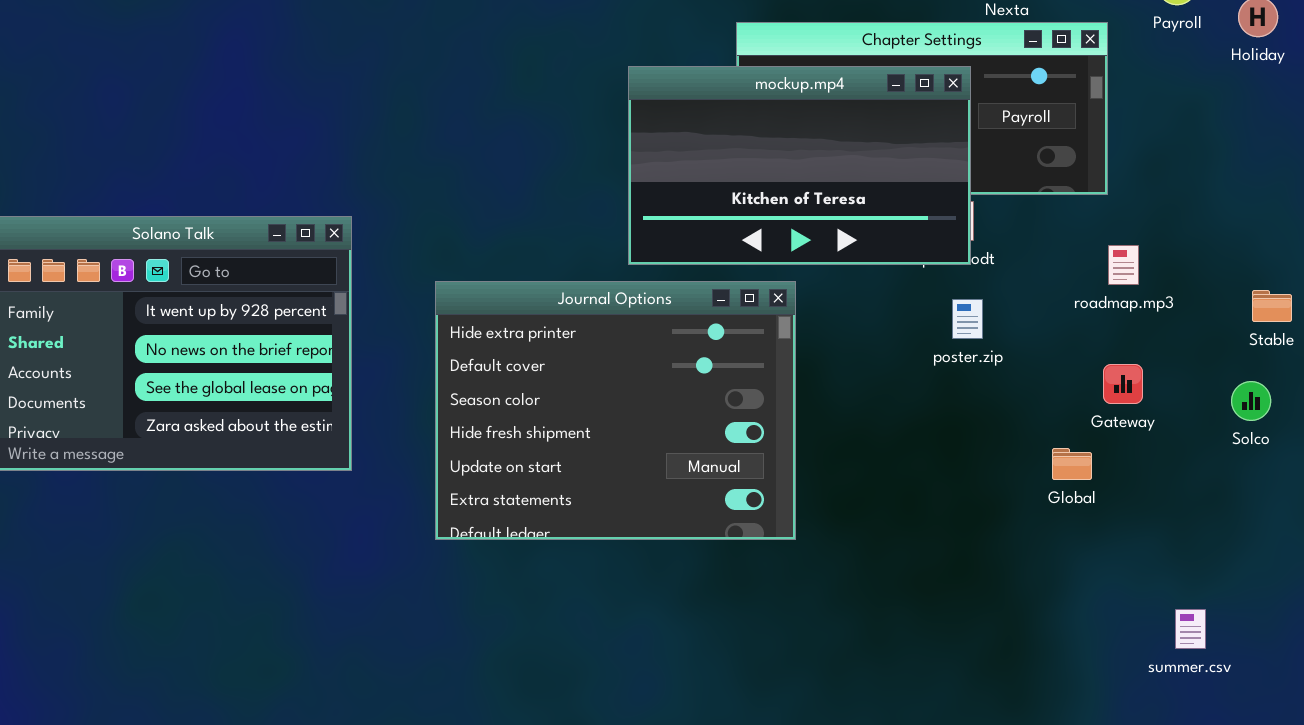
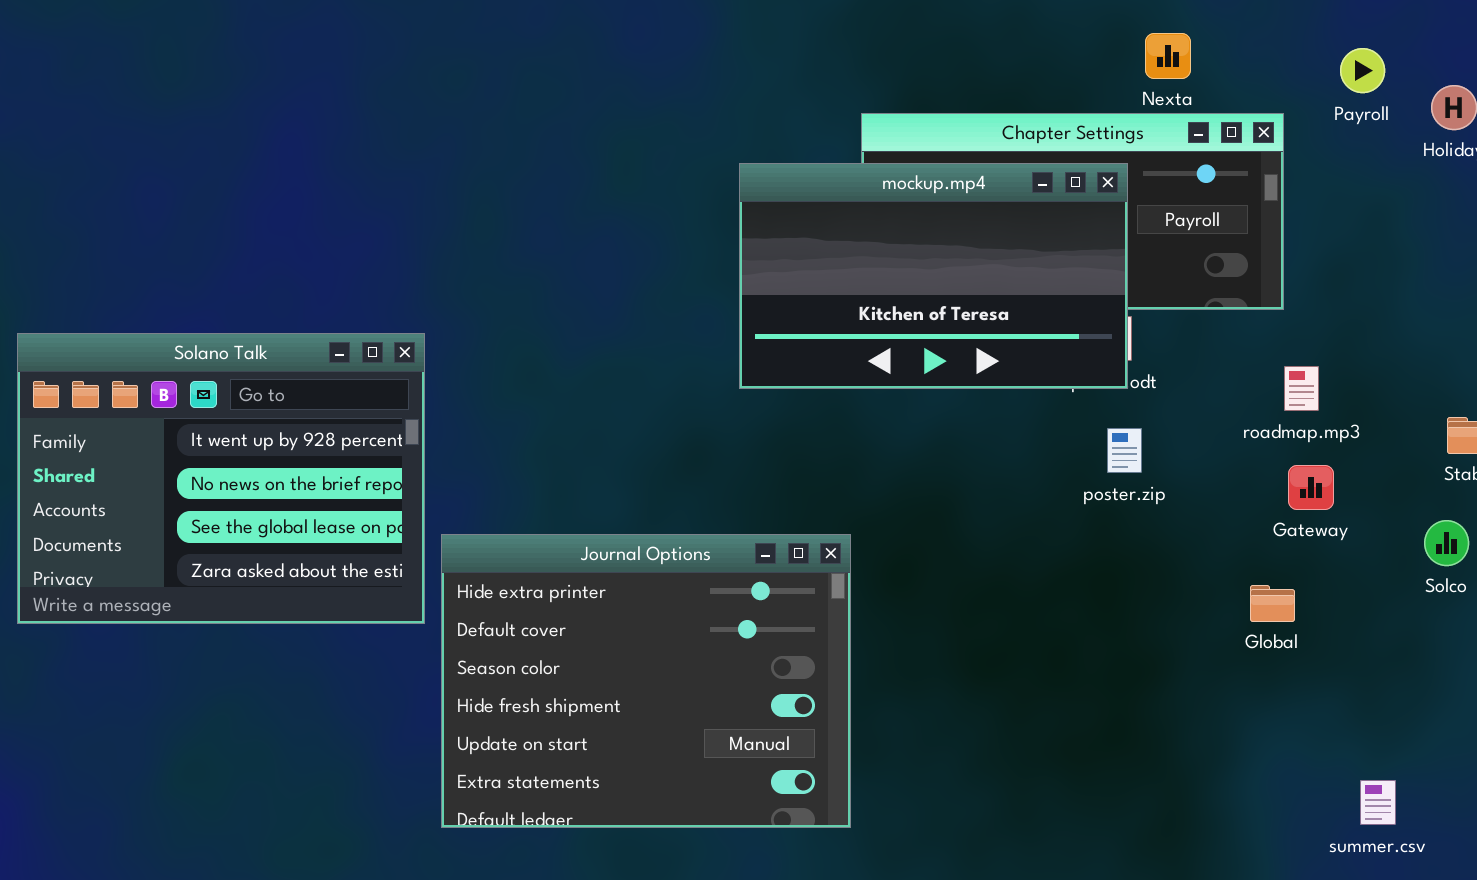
Journal Options: [435,281,796,540] -> [441,534,851,828], moved
Gateway: [1103,364,1143,404] -> [1288,465,1334,510], moved
Global: [1052,448,1092,480] -> [1250,585,1295,622], moved

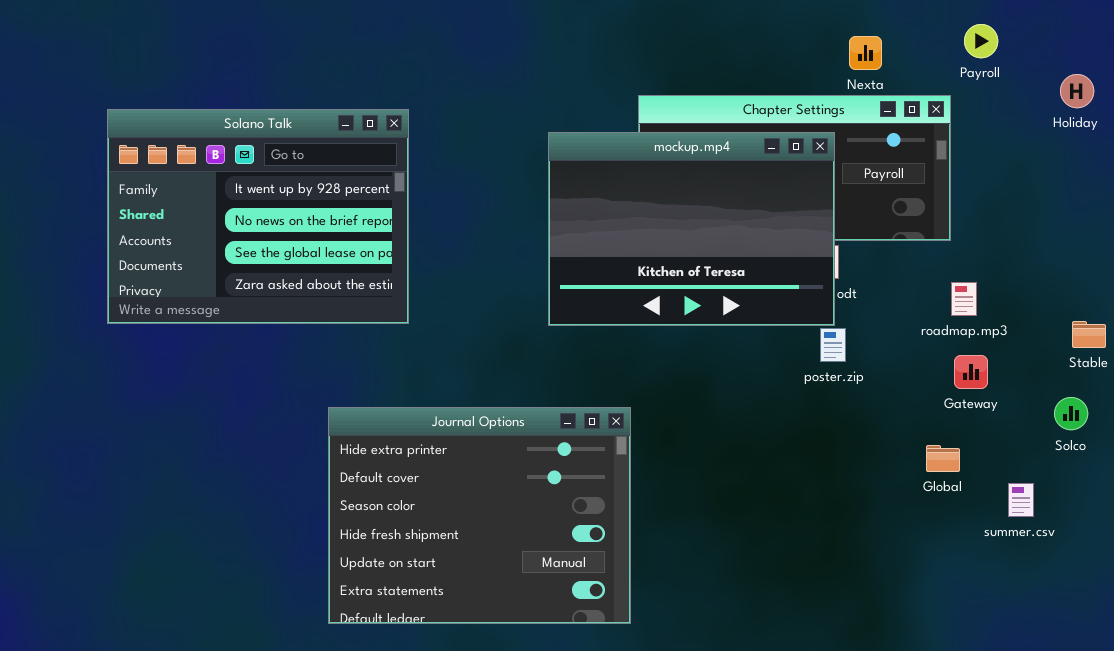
Payroll: [1340,48,1385,93] -> [964,24,998,58], moved
mockup.mp4: [739,163,1128,389] -> [548,132,835,326], resized
Solano Talk: [17,333,425,624] -> [107,109,409,324], moved
summer.csv: [1360,780,1396,825] -> [1008,483,1034,517], moved

